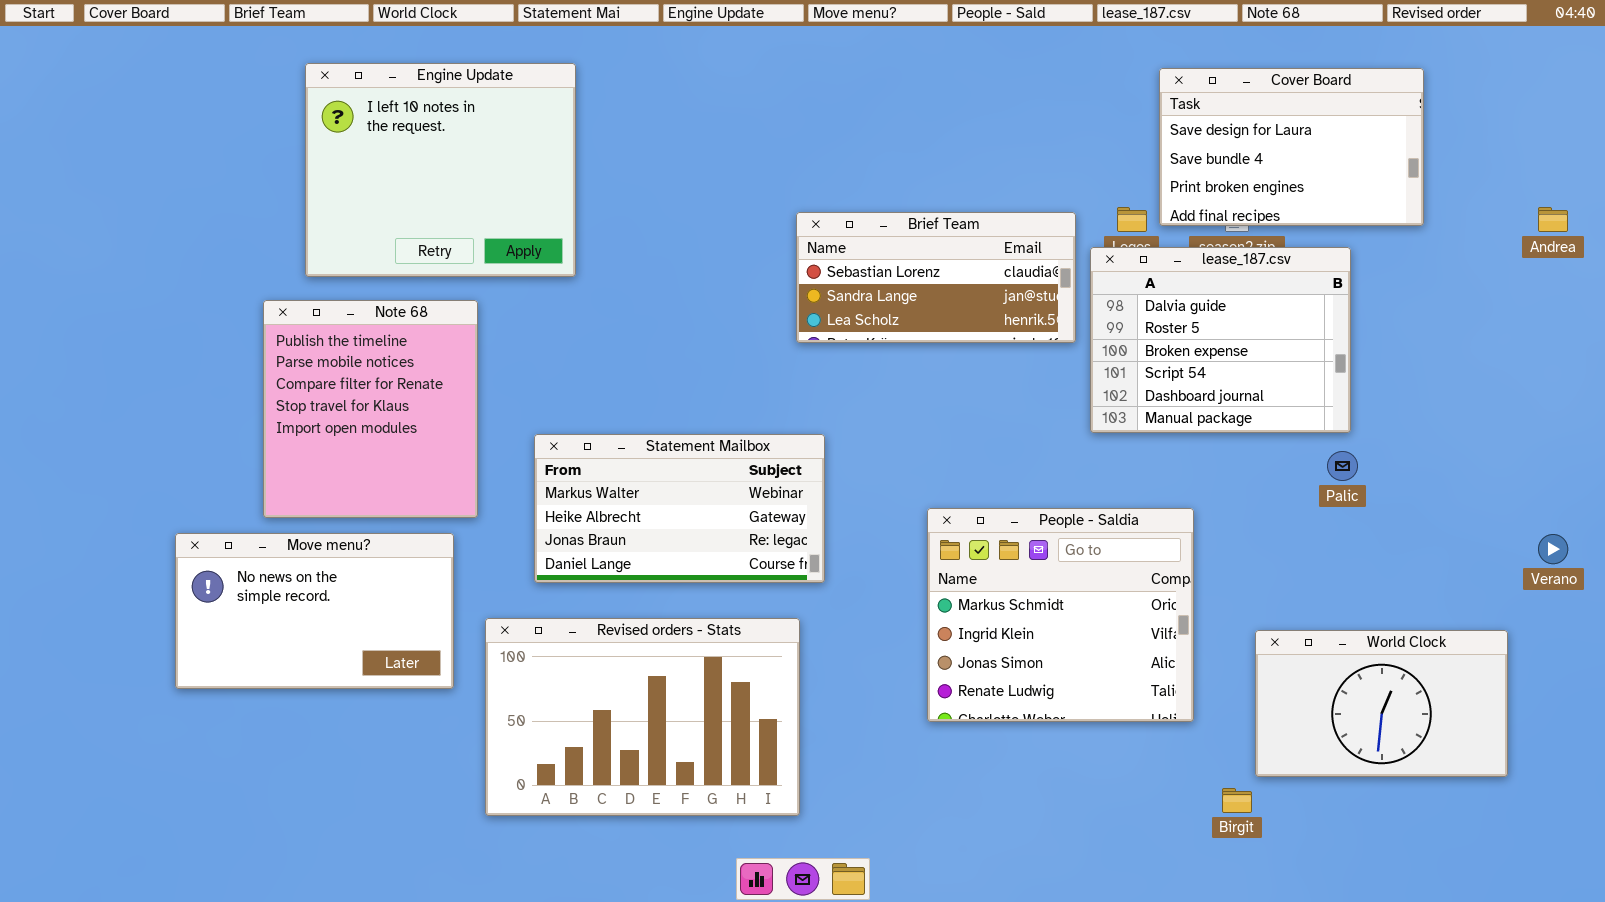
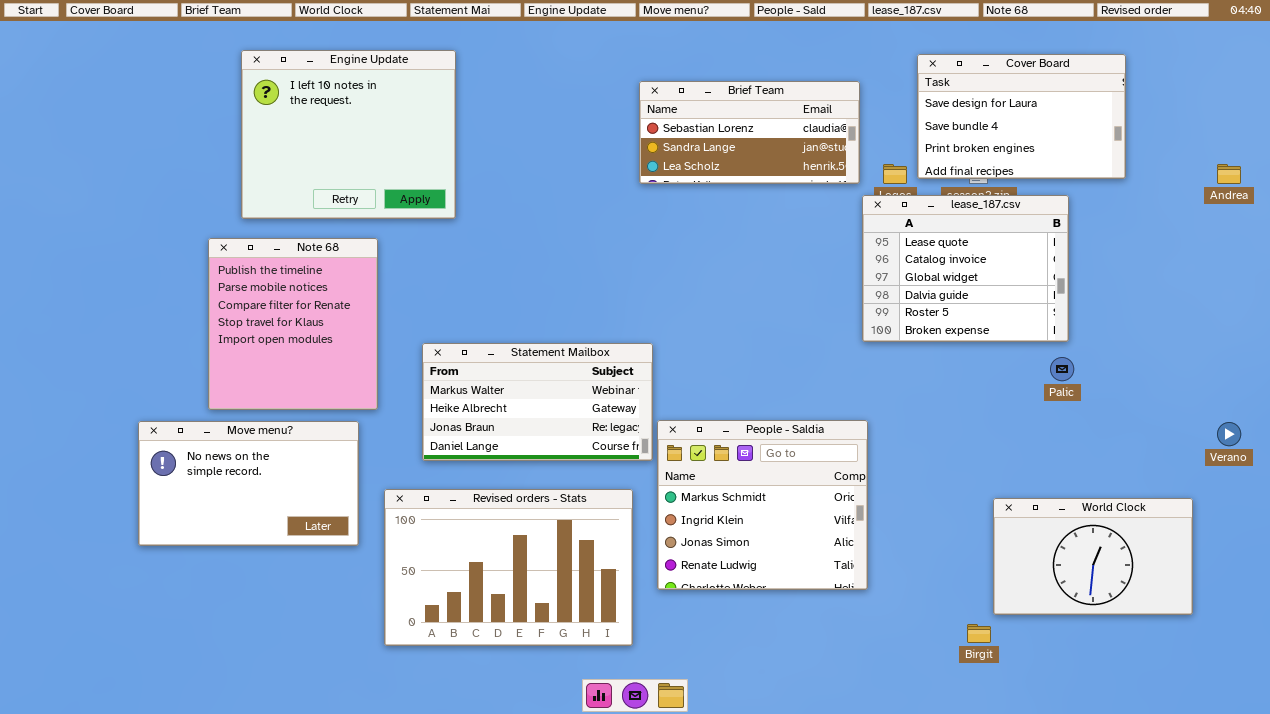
Brief Team: [796,212,1076,343] -> [639,81,860,184], moved
lease_187.csv: [1090,247,1351,433] -> [862,195,1069,342], scrolled up 3 rows
People - Saldia: [927,508,1194,722] -> [657,420,868,590], moved

